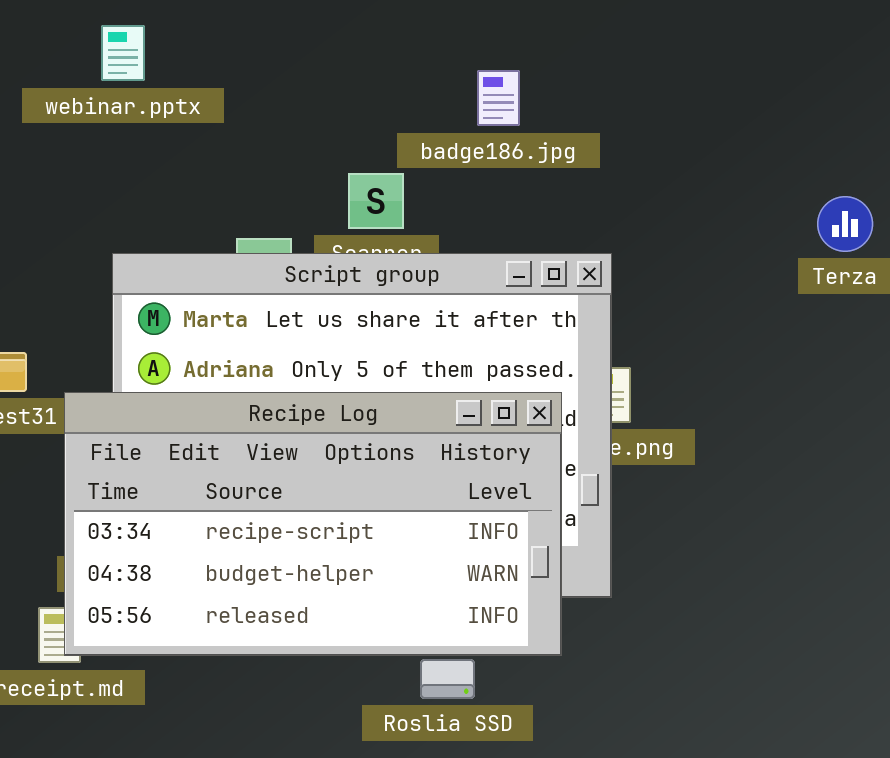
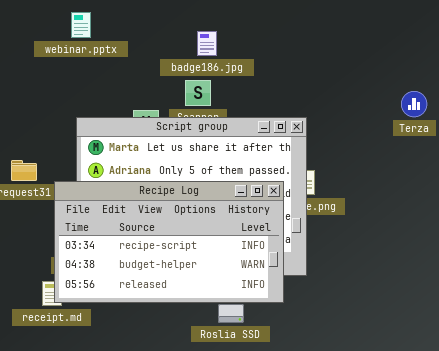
badge186.jpg: [477,70,520,126] -> [197,31,217,56], moved

